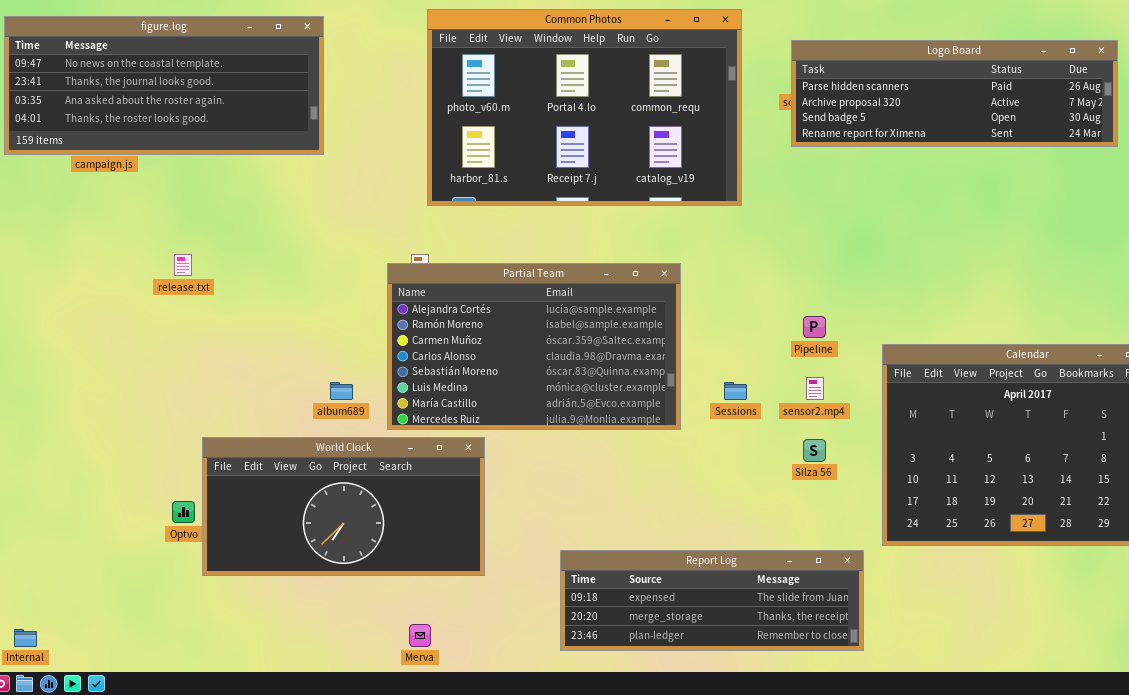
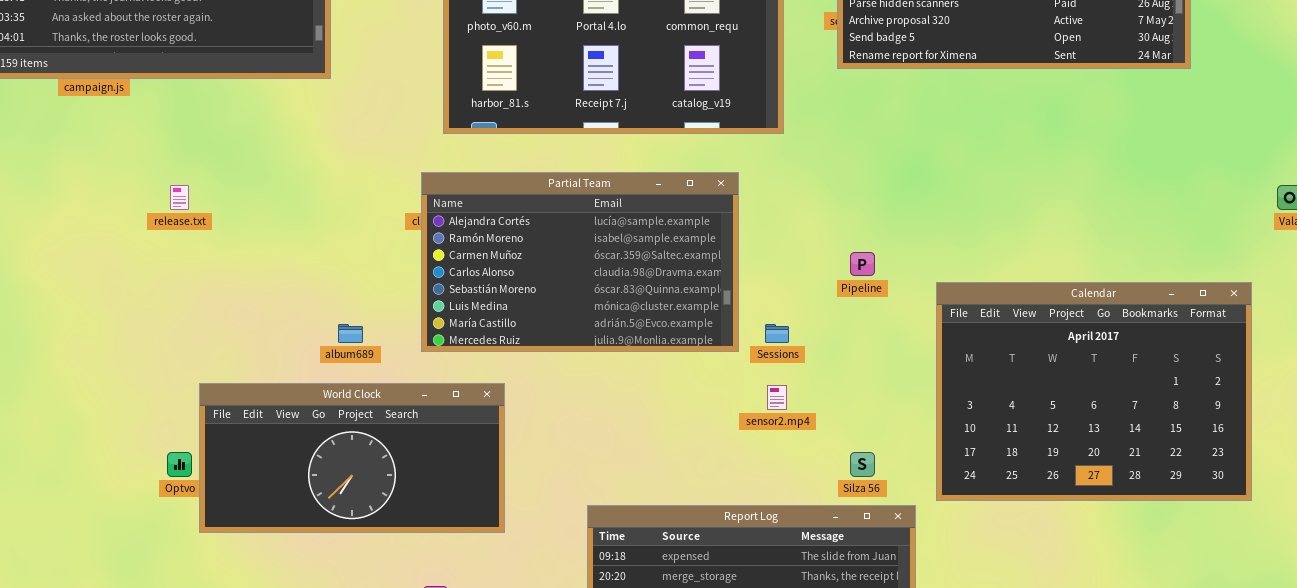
Partial Team: [387,263,681,430] -> [421,172,739,352], moved
sensor2.mp4: [806,377,824,400] -> [767,385,787,410], moved
Silza 56: [803,439,826,462] -> [850,452,875,477], moved

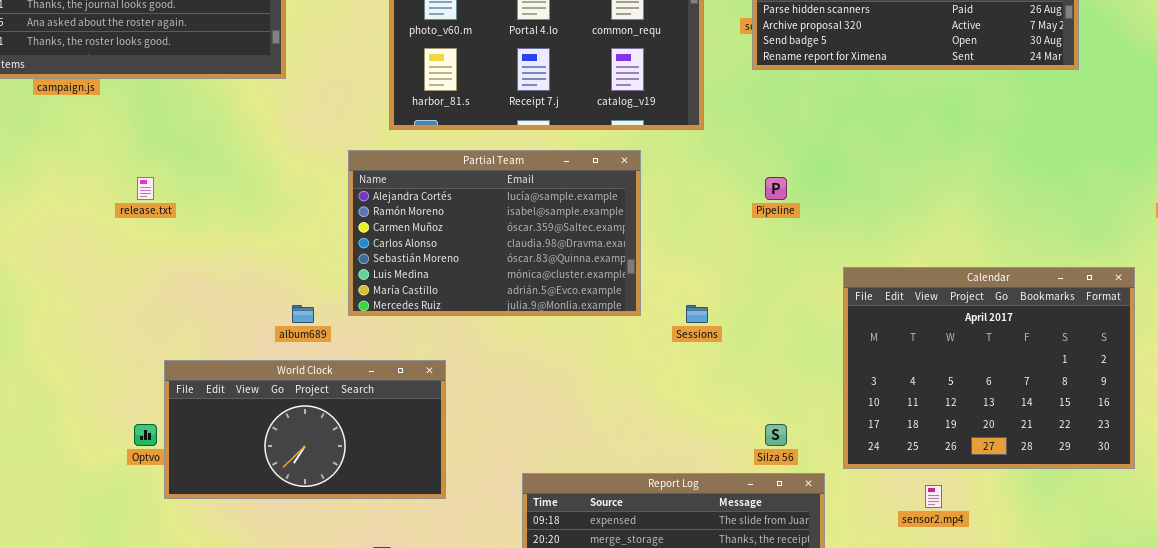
Partial Team: [421,172,739,352] -> [348,150,641,316], moved
Pipeline: [850,252,875,276] -> [765,177,787,200], moved
sensor2.mp4: [767,385,787,410] -> [925,485,942,508], moved

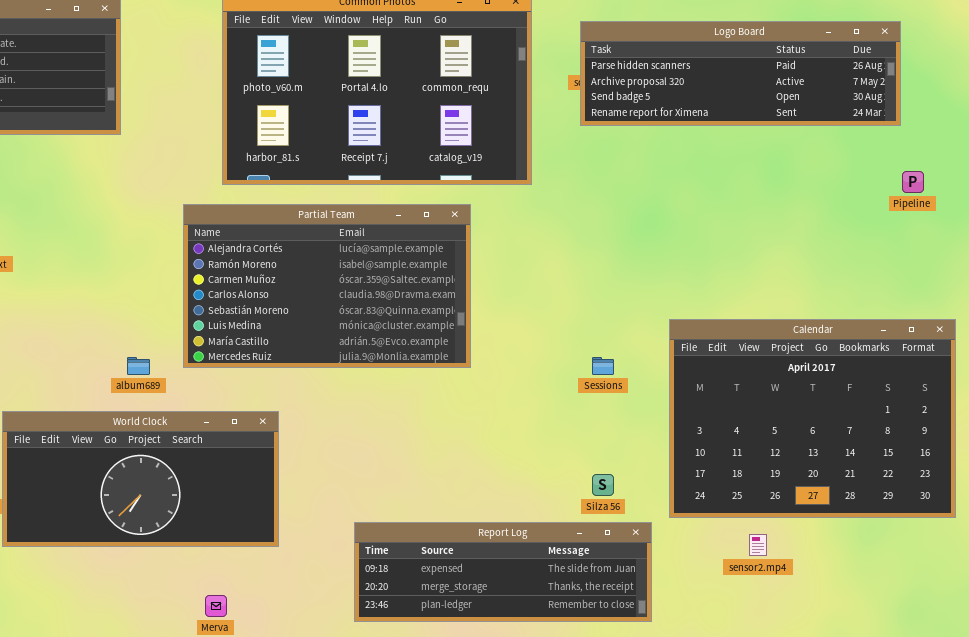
Pipeline: [765,177,787,200] -> [902,171,924,193], moved
Sessions: [686,305,708,323] -> [592,357,614,375], moved

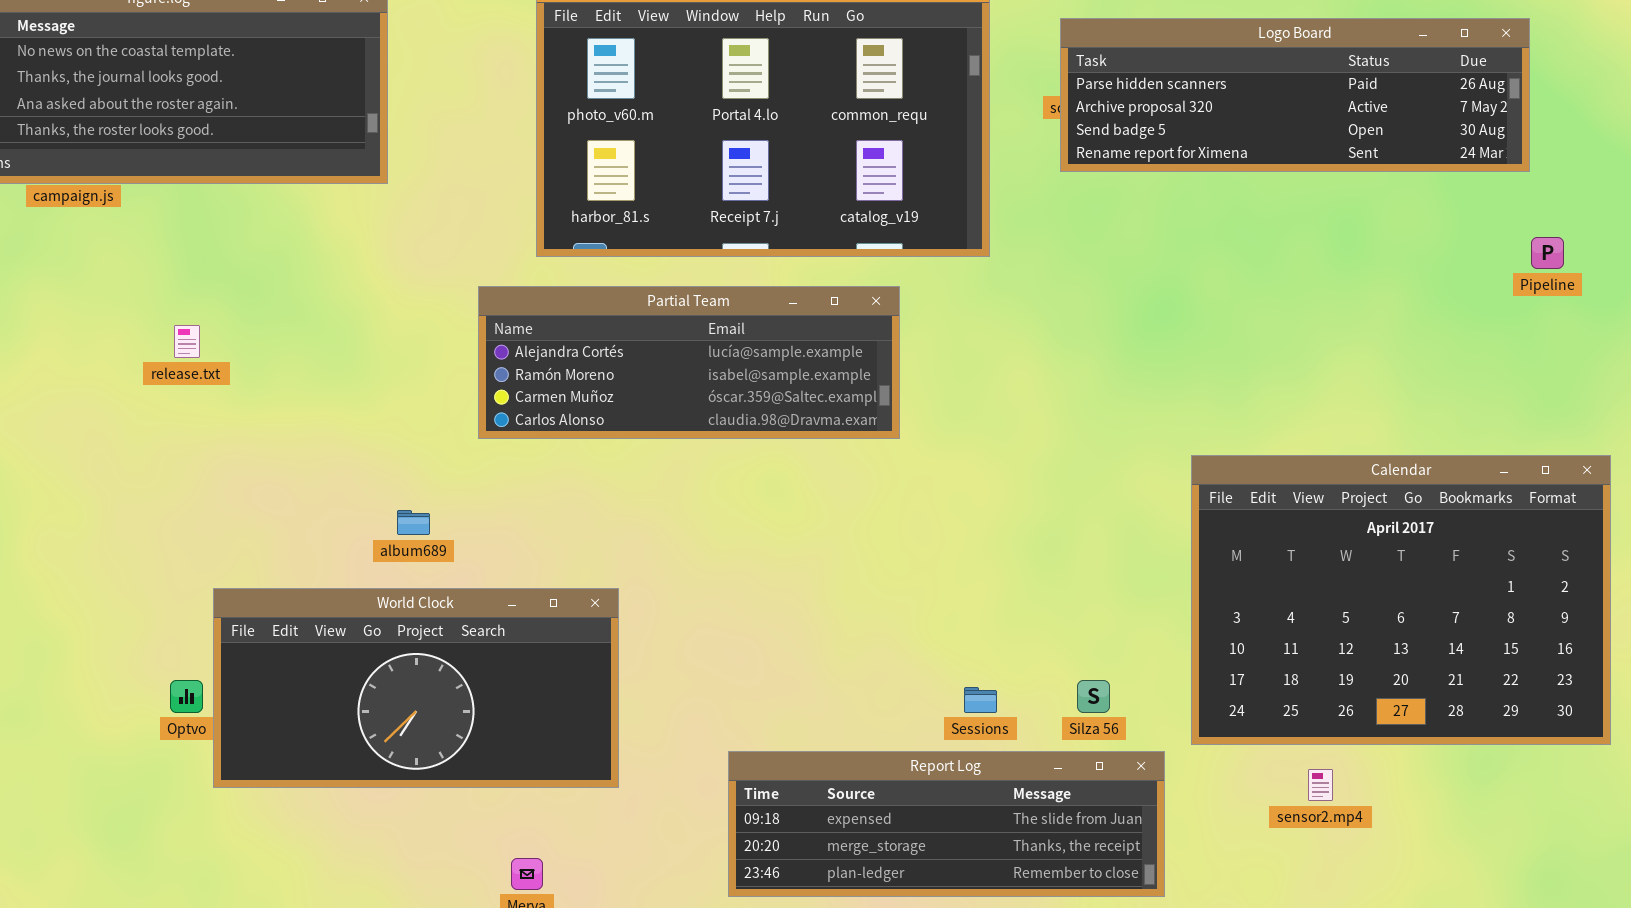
Partial Team: [183,204,471,368] -> [478,286,900,439], resized
Sessions: [592,357,614,375] -> [964,687,997,713], moved

